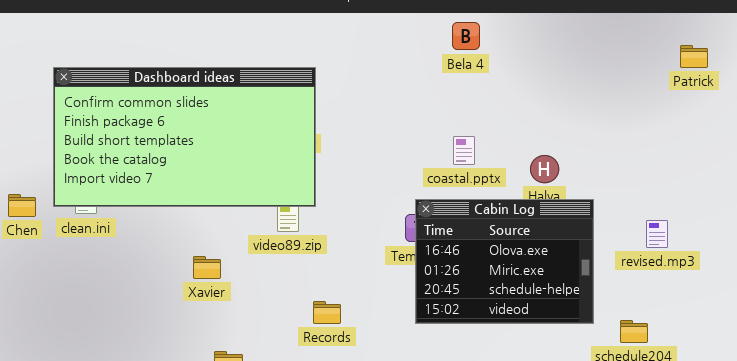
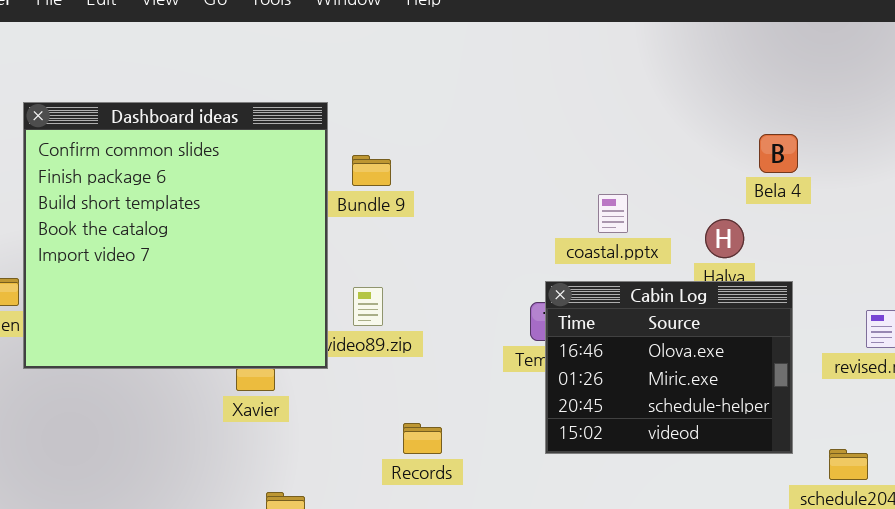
Bela 4: [452,22,480,50] -> [759,134,798,173], moved
Dashboard ideas: [53,67,316,207] -> [23,102,328,369], moved, resized

